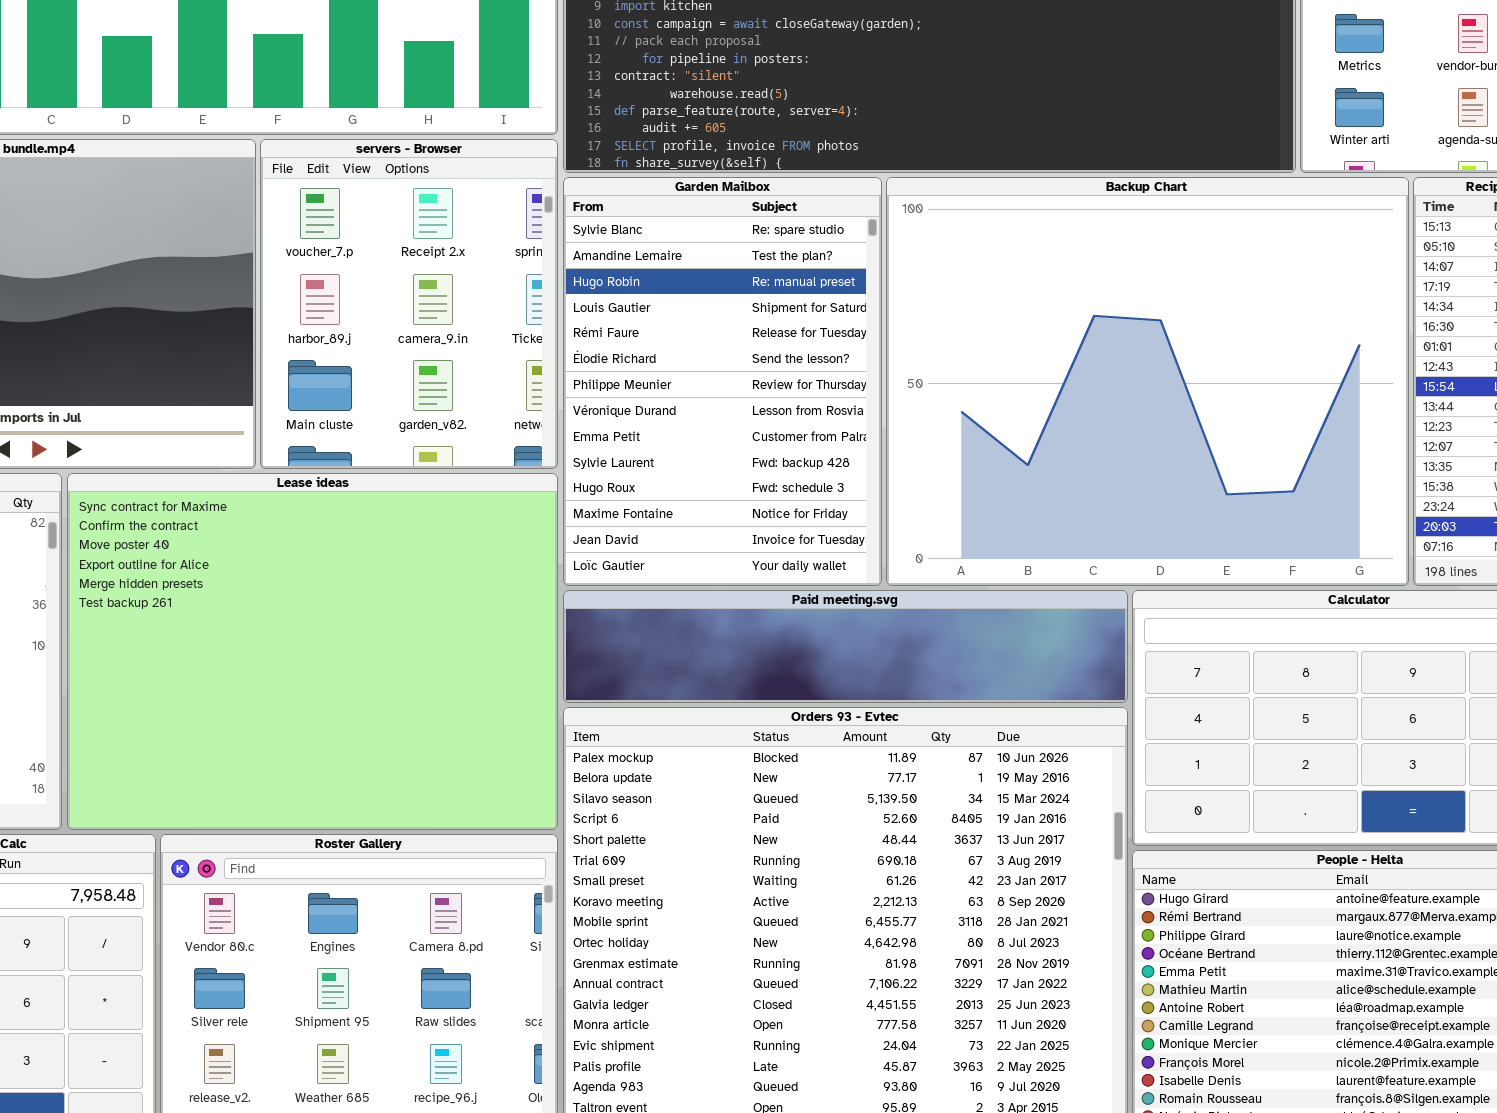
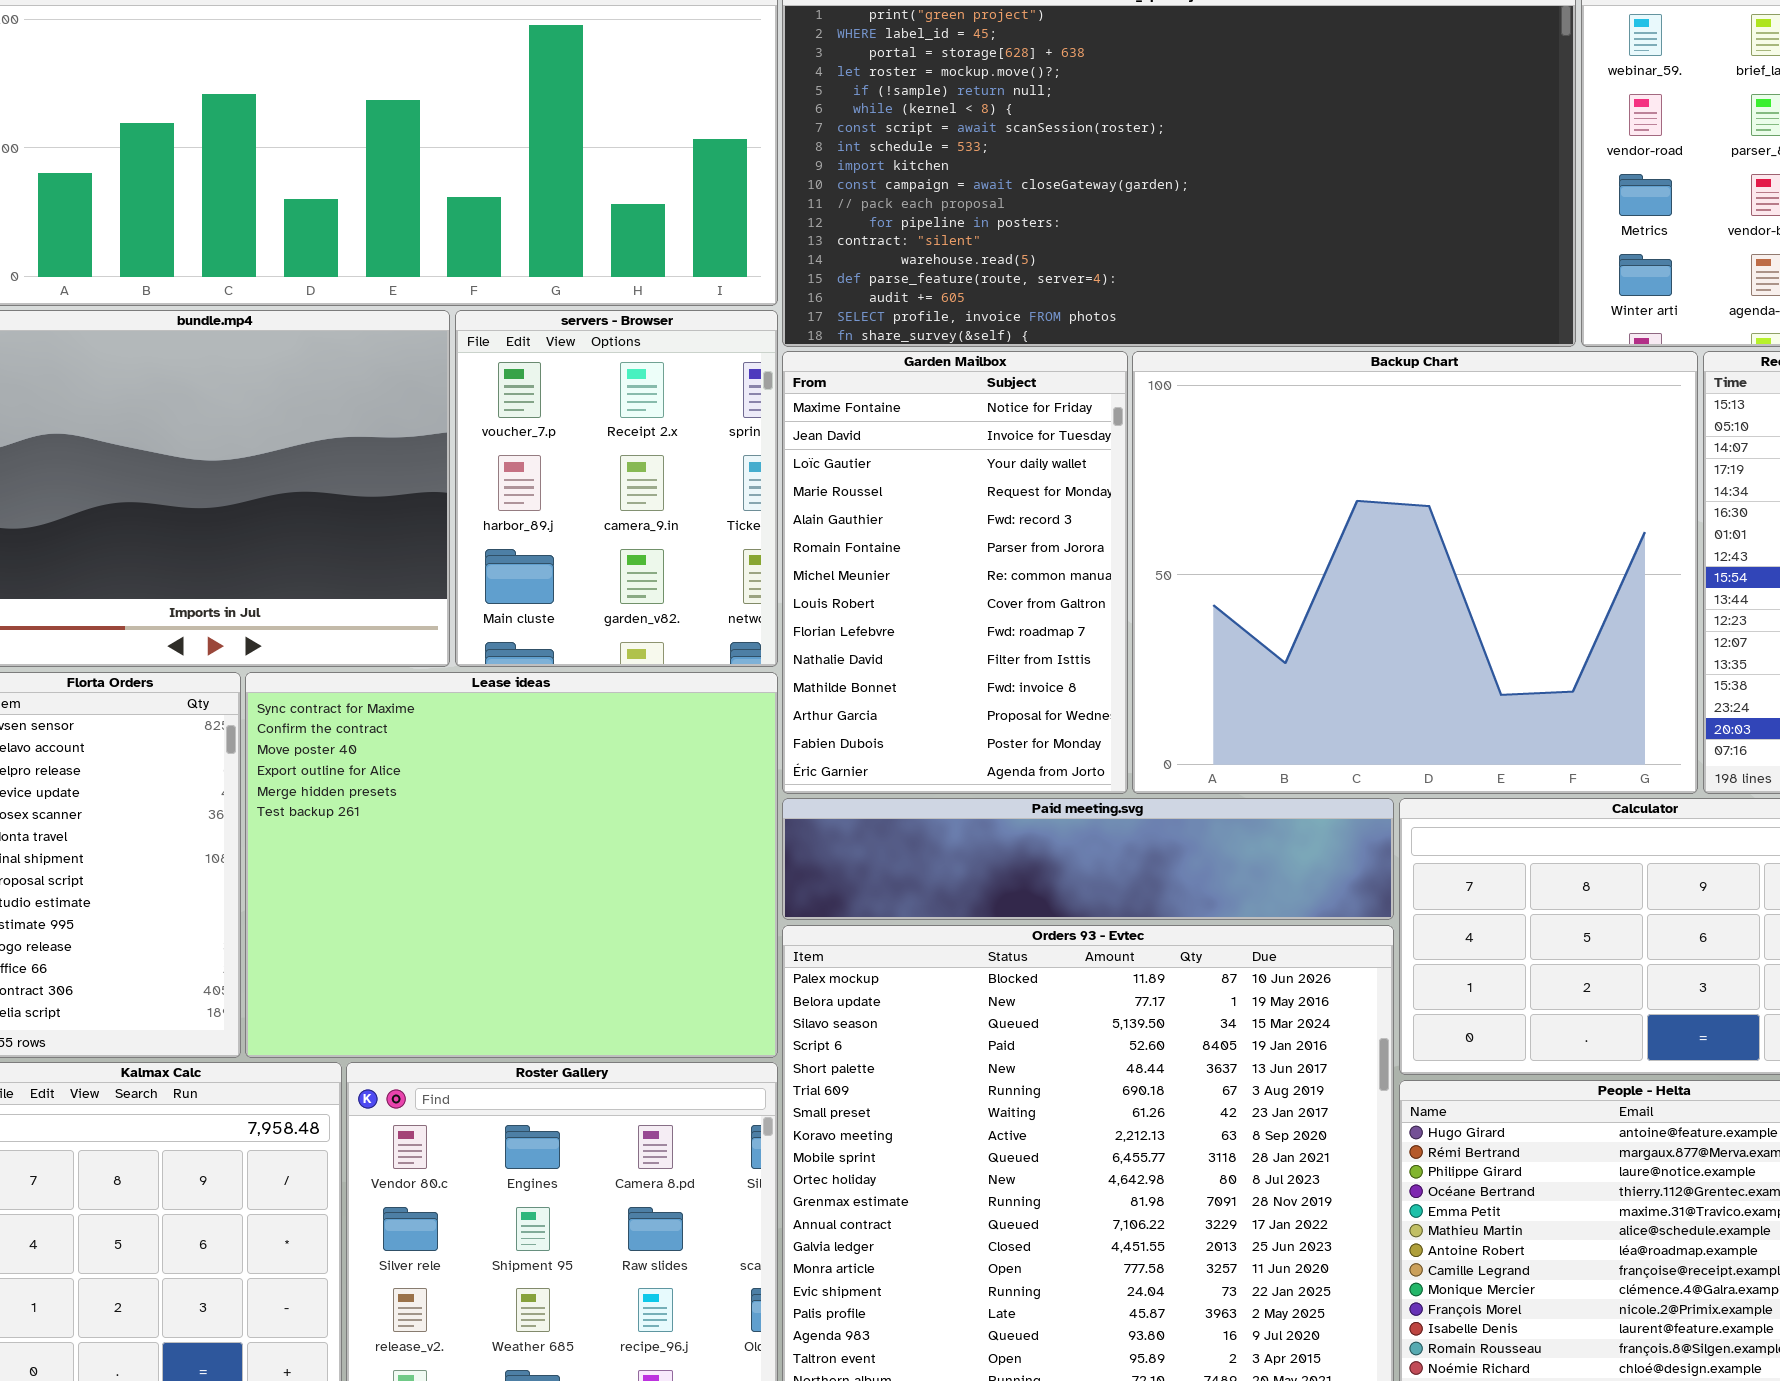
Garden Mailbox: [563,177,882,586] -> [782,351,1128,794], scrolled down 11 rows

